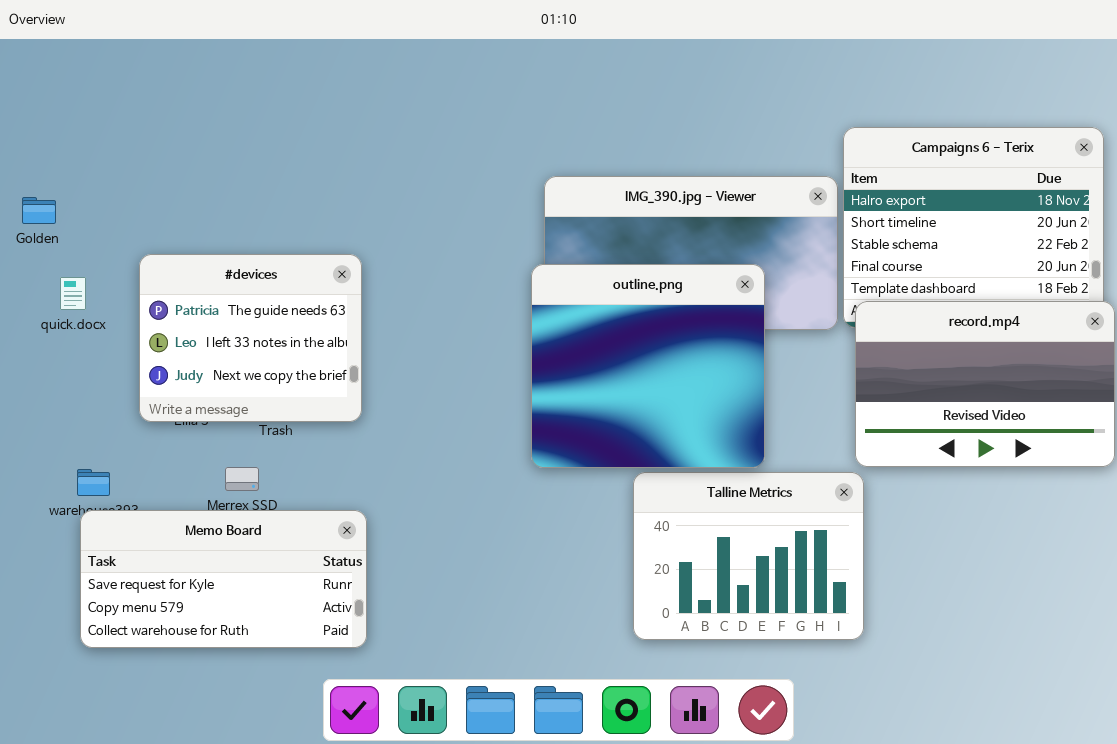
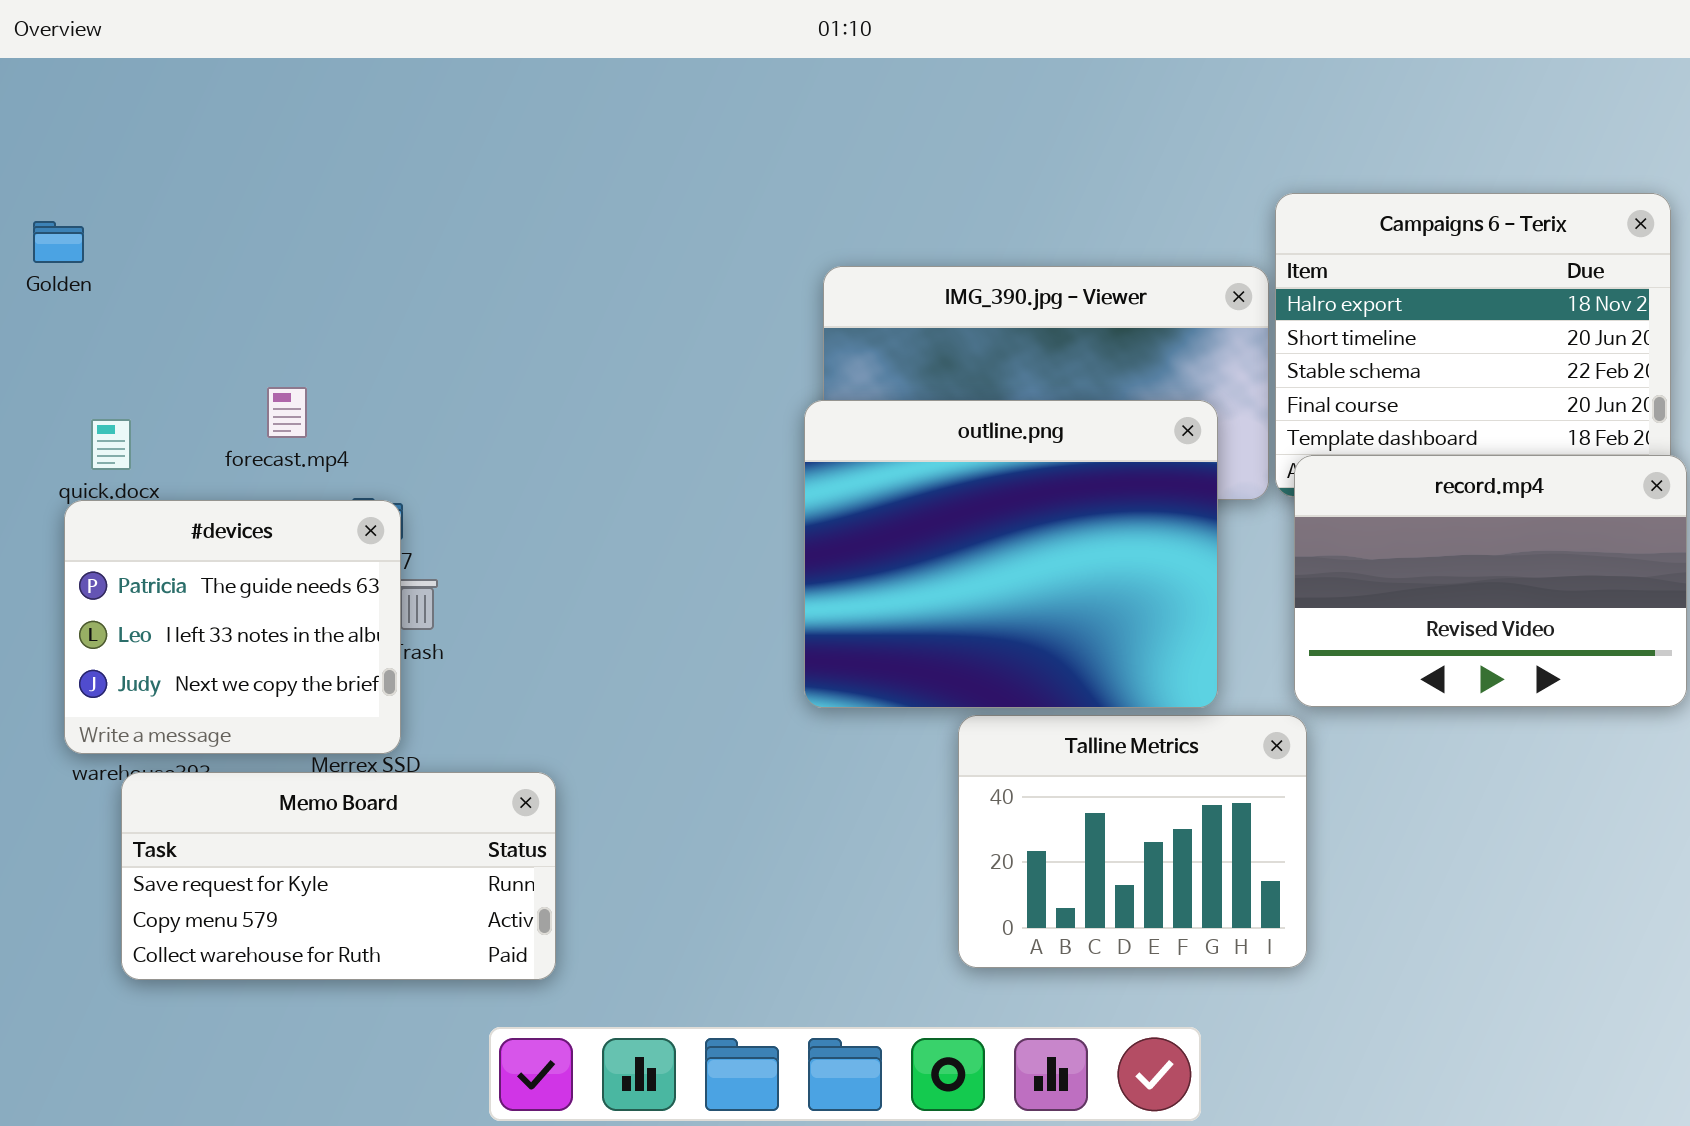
Golden: [22,197,56,224] -> [33,221,84,263], moved
#devices: [139,254,362,422] -> [64,500,401,754], moved
outline.png: [531,264,765,468] -> [804,400,1218,708], resized

